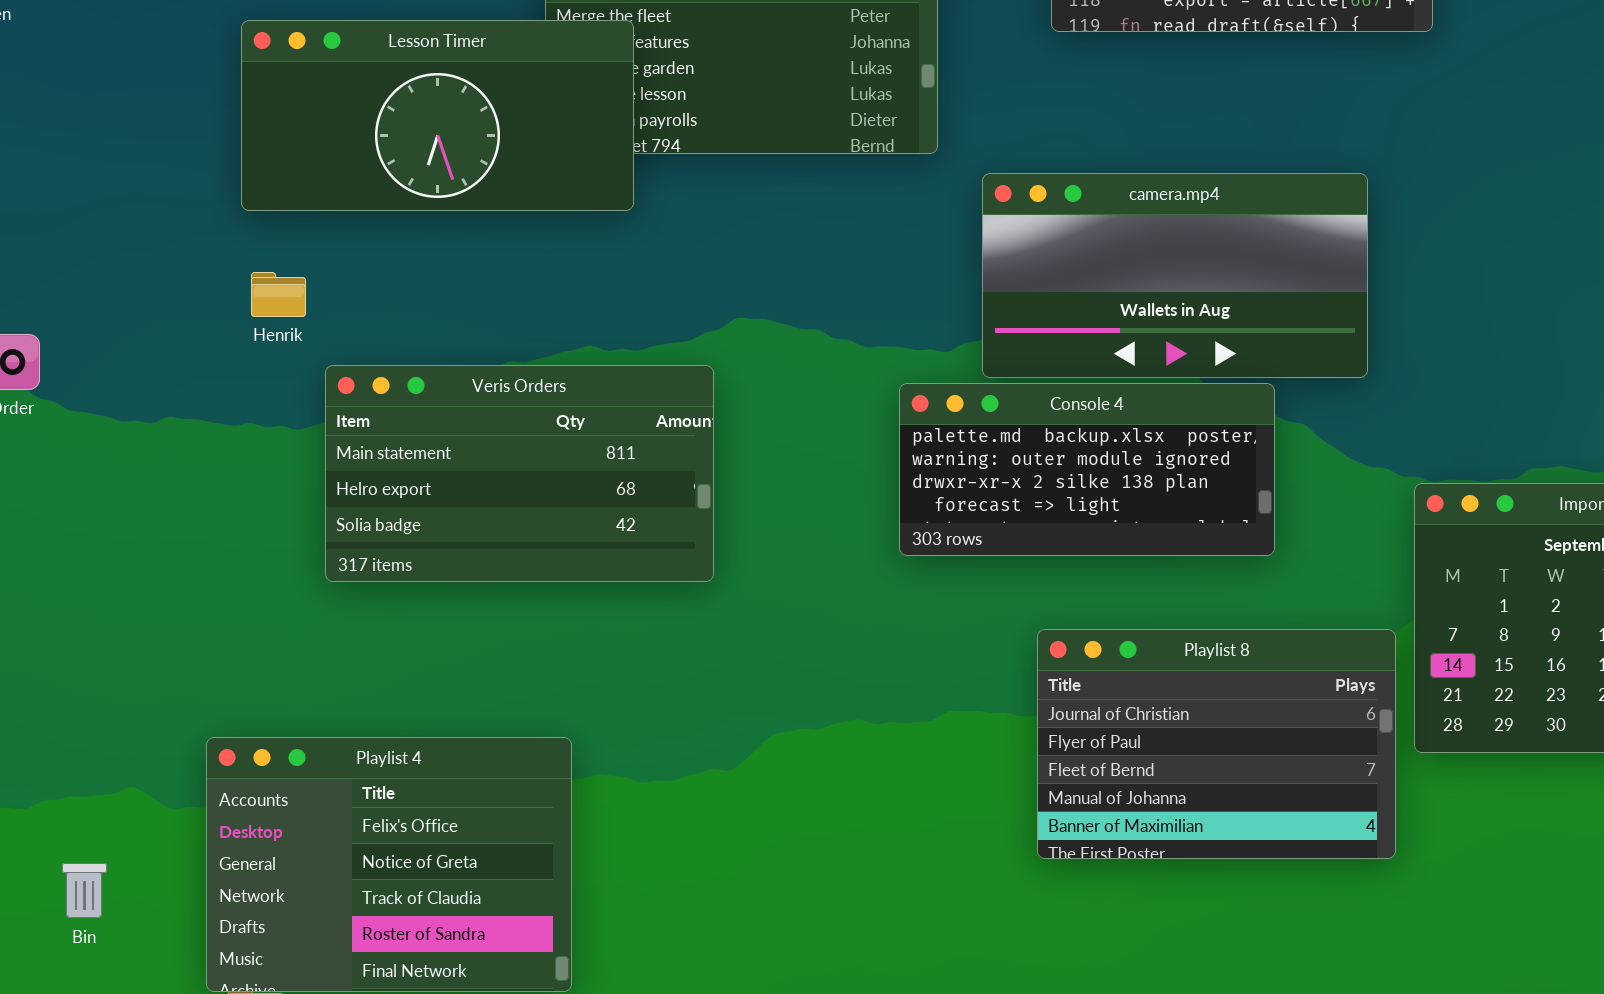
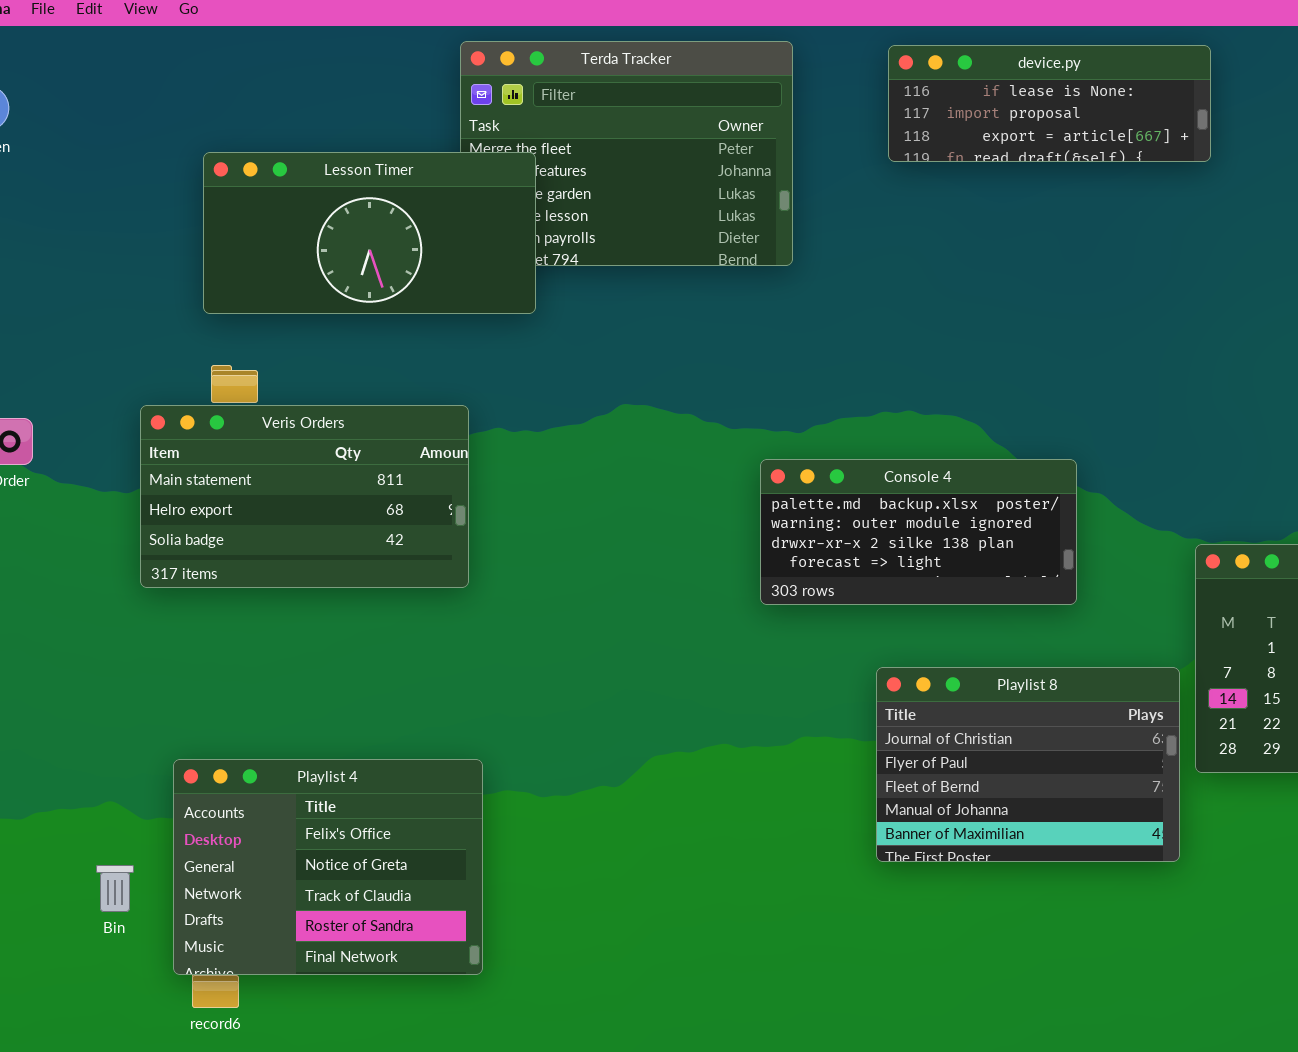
camera.mp4: [982,173,1368,378] -> none, closed
Veris Orders: [325,365,714,582] -> [140,405,469,588], moved
Bin: [62,863,107,918] -> [96,865,134,912], moved

